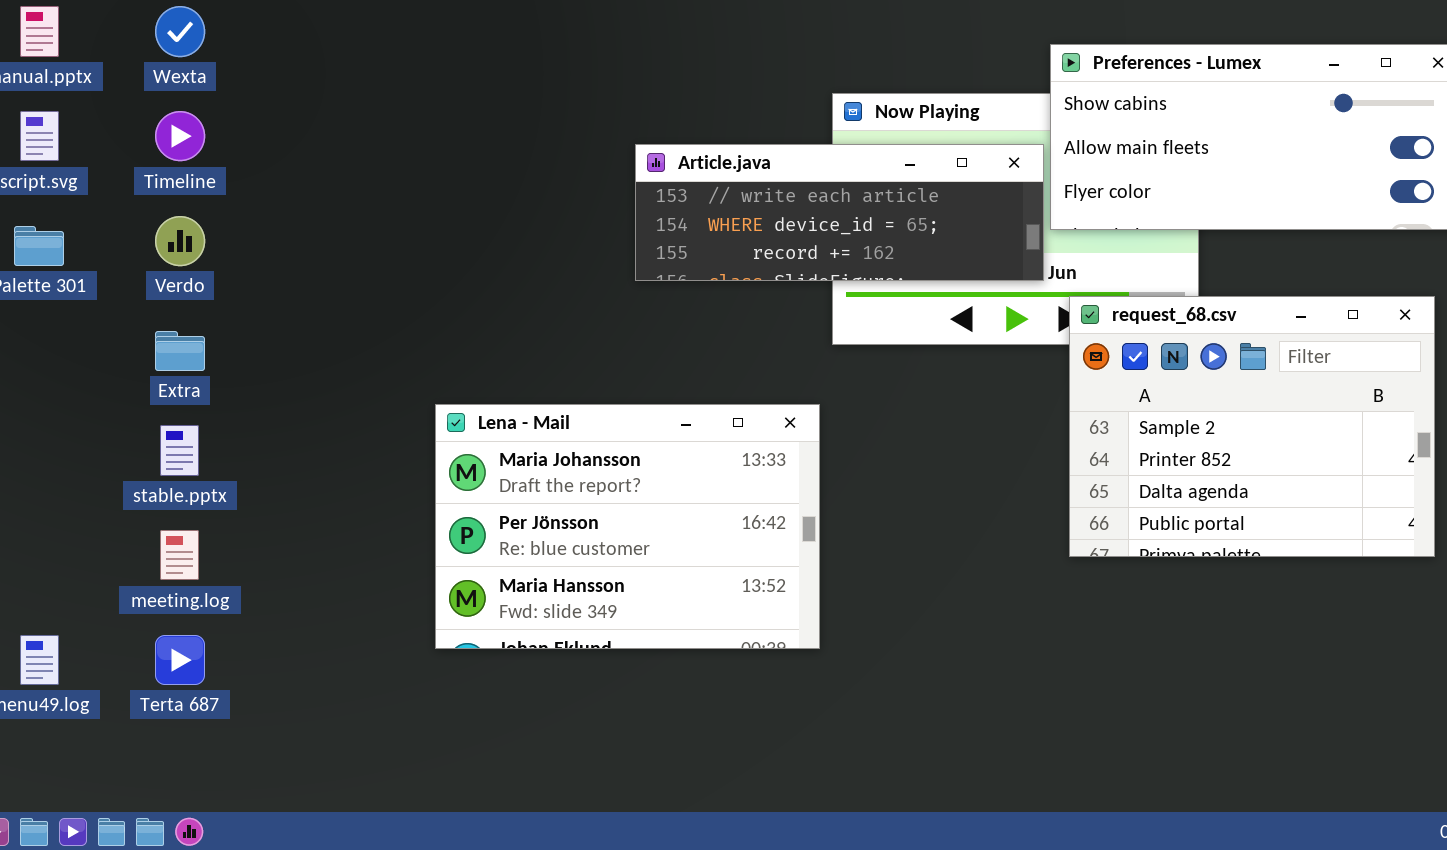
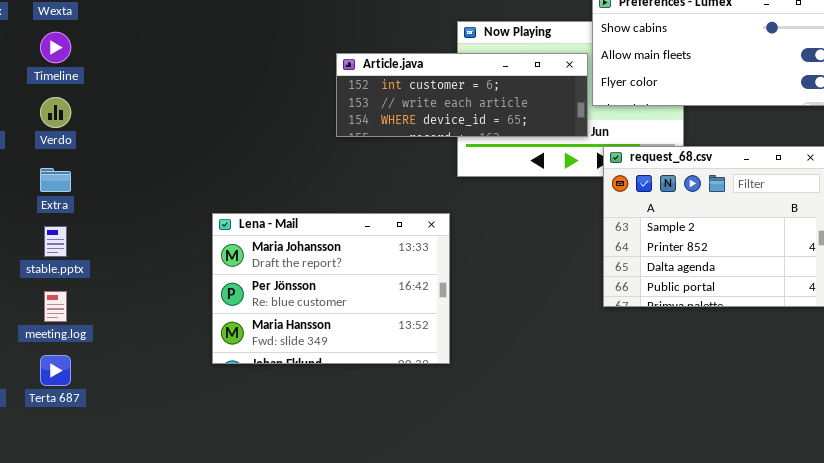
Article.java: [635,144,1044,281] -> [336,53,588,137], scrolled up 1 row

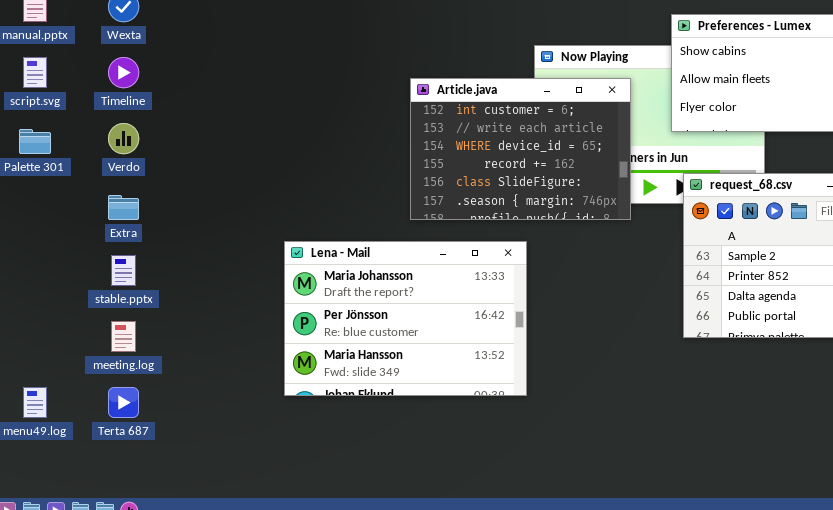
Article.java: [336,53,588,137] -> [410,78,631,220], resized

